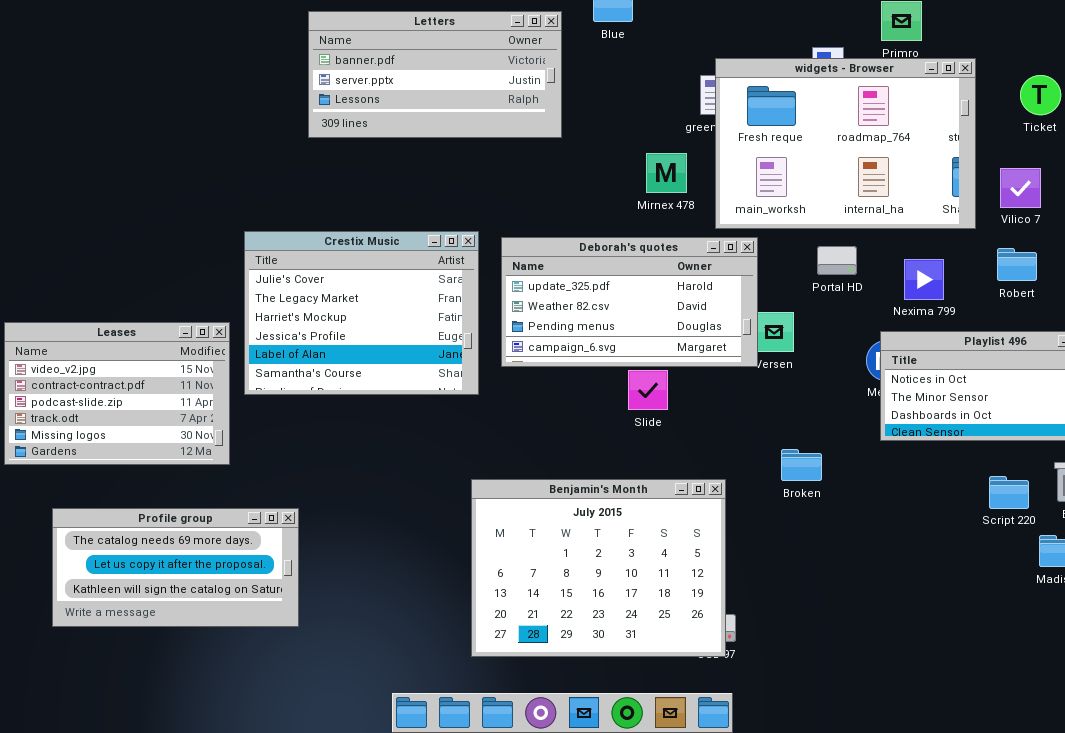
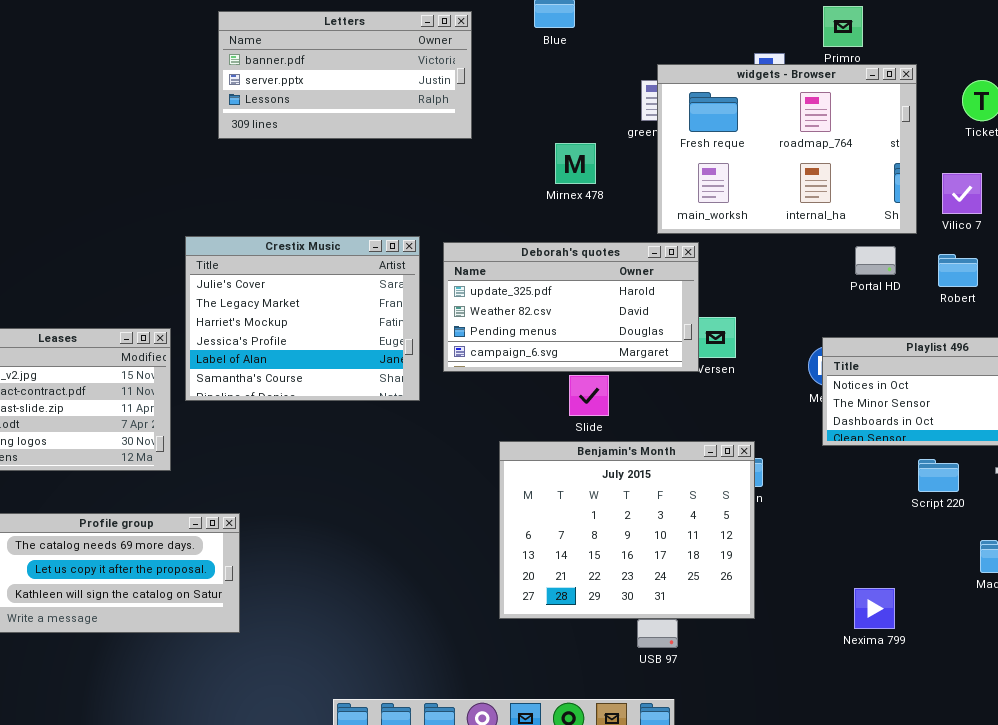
Letters: [308,11,562,138] -> [218,11,472,139], moved
Mirnex 478: [646,153,687,193] -> [555,143,596,184], moved
Portal HD: [817,246,857,275] -> [855,246,896,275], moved
Nexima 799: [904,259,944,300] -> [854,588,895,629], moved
Script 220: [989,476,1029,509] -> [918,459,959,492], moved
Benjamin's Month: [471,479,726,657] -> [499,441,755,619], moved

